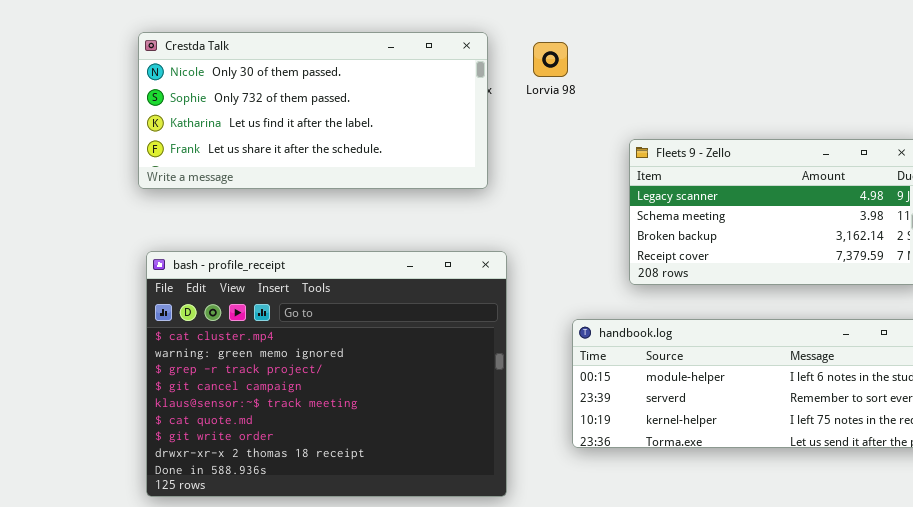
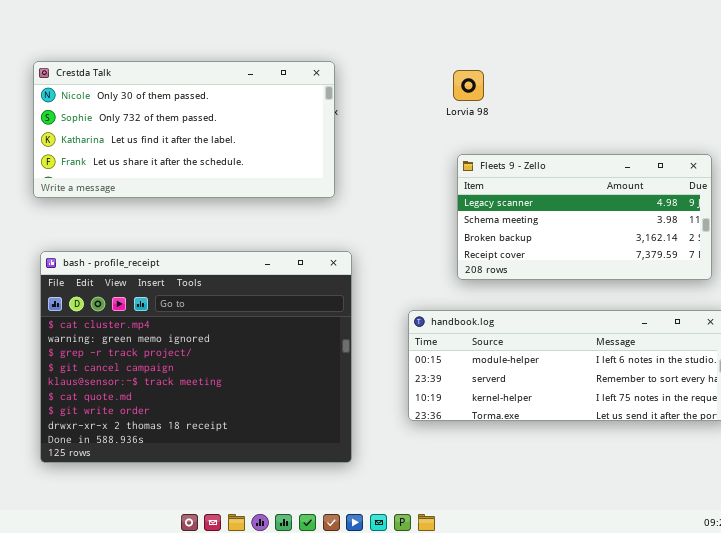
Lorvia 98: [533,42,568,77] -> [453,70,484,101], moved

